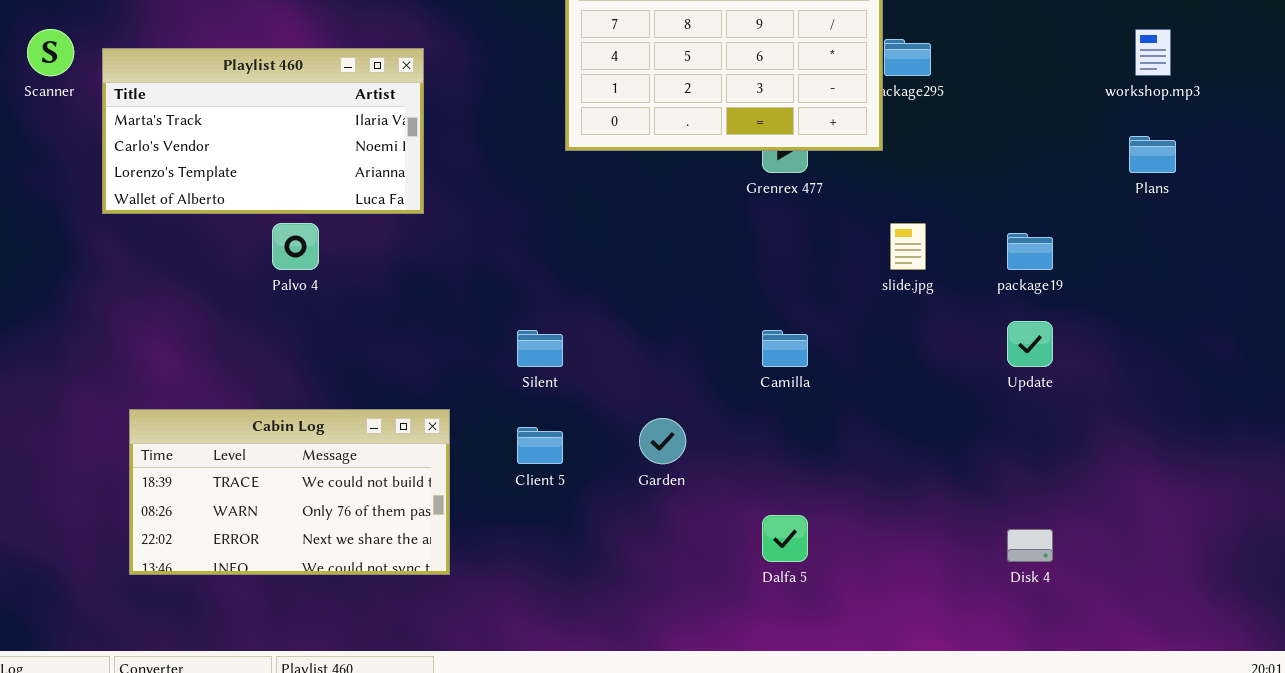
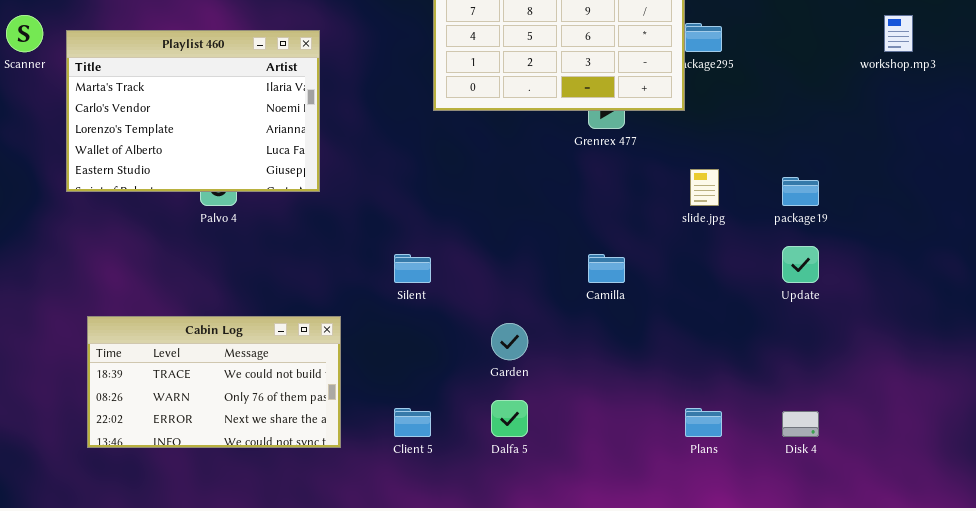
Playlist 460: [102,48,424,214] -> [66,30,320,192], resized
Plans: [1129,136,1176,173] -> [685,408,722,437], moved
Client 5: [517,427,563,464] -> [394,408,431,437], moved
Dalfa 5: [762,515,808,562] -> [491,400,528,437], moved

